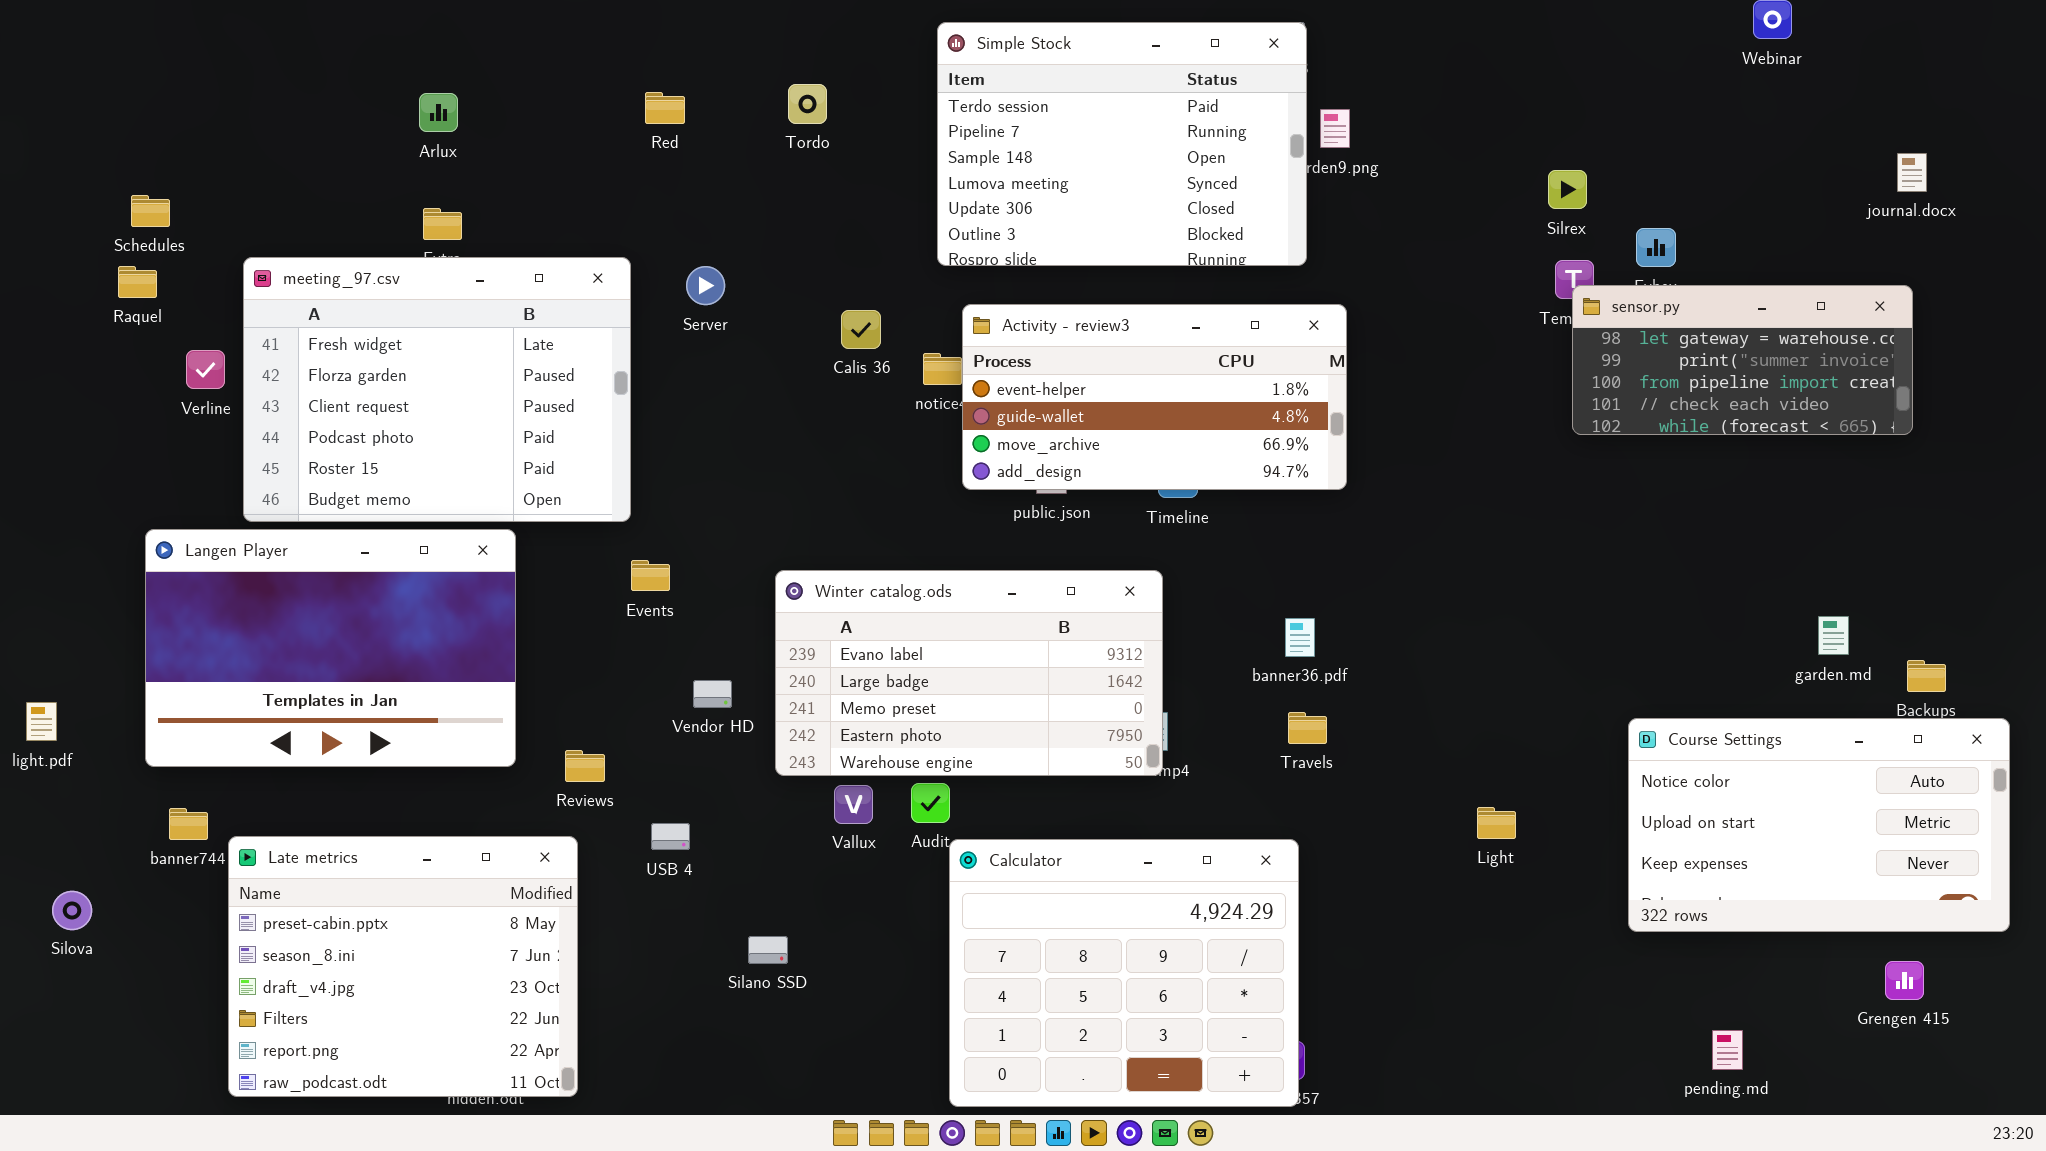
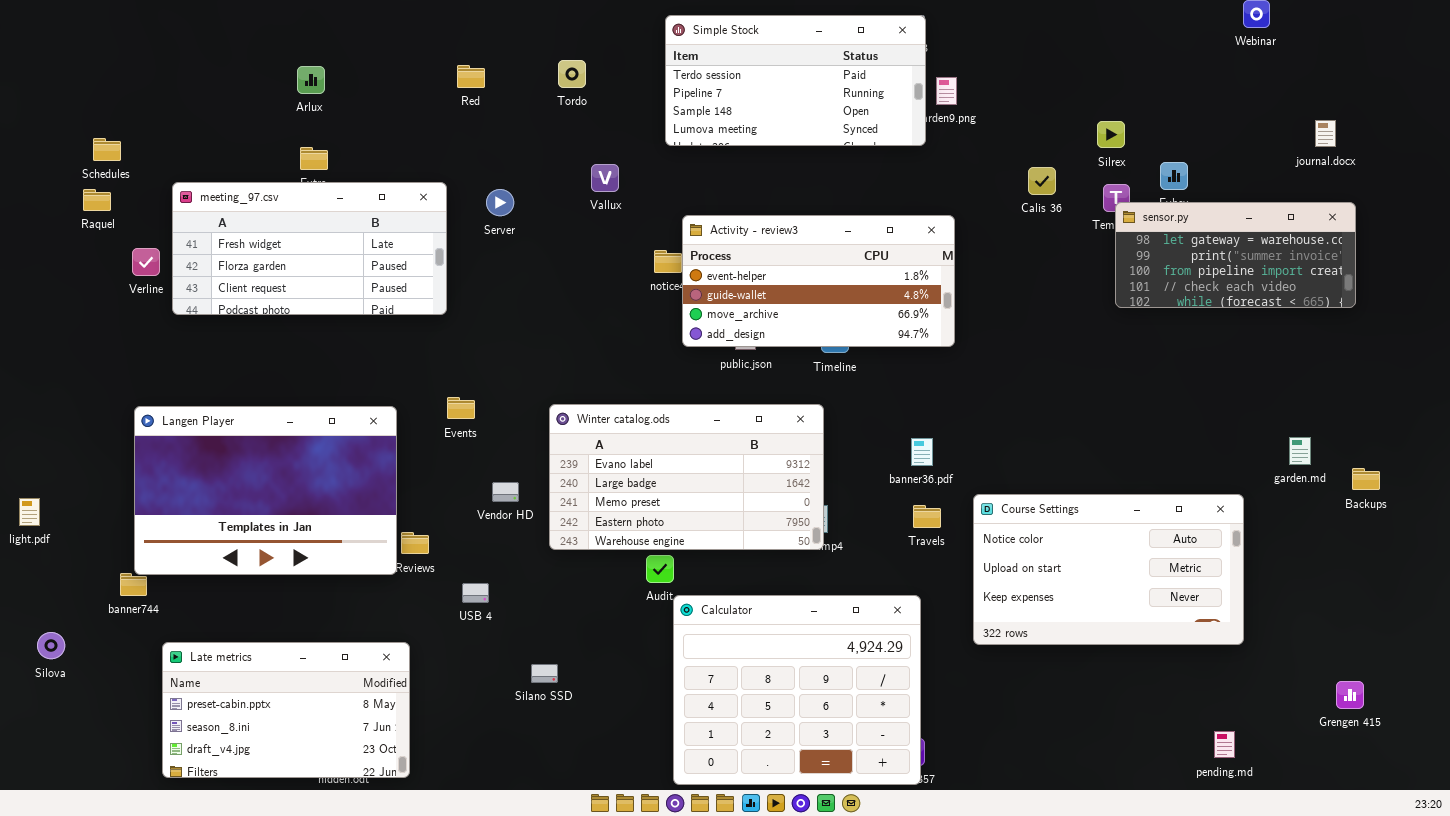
Simple Stock: [937,22,1307,266] -> [665,15,926,146], resized
journal.docx: [1897,153,1927,192] -> [1315,120,1336,147], moved
meeting_97.csv: [243,257,631,522] -> [172,182,447,315], resized
Calis 36: [841,310,881,349] -> [1028,167,1056,195], moved
Langen Player: [145,529,516,767] -> [134,406,397,575], moved
Course Settings: [1628,718,2010,932] -> [973,494,1244,645], moved
Vallux: [834,785,873,824] -> [591,164,619,192], moved
Late metrics: [228,836,578,1097] -> [162,642,410,778], resized

